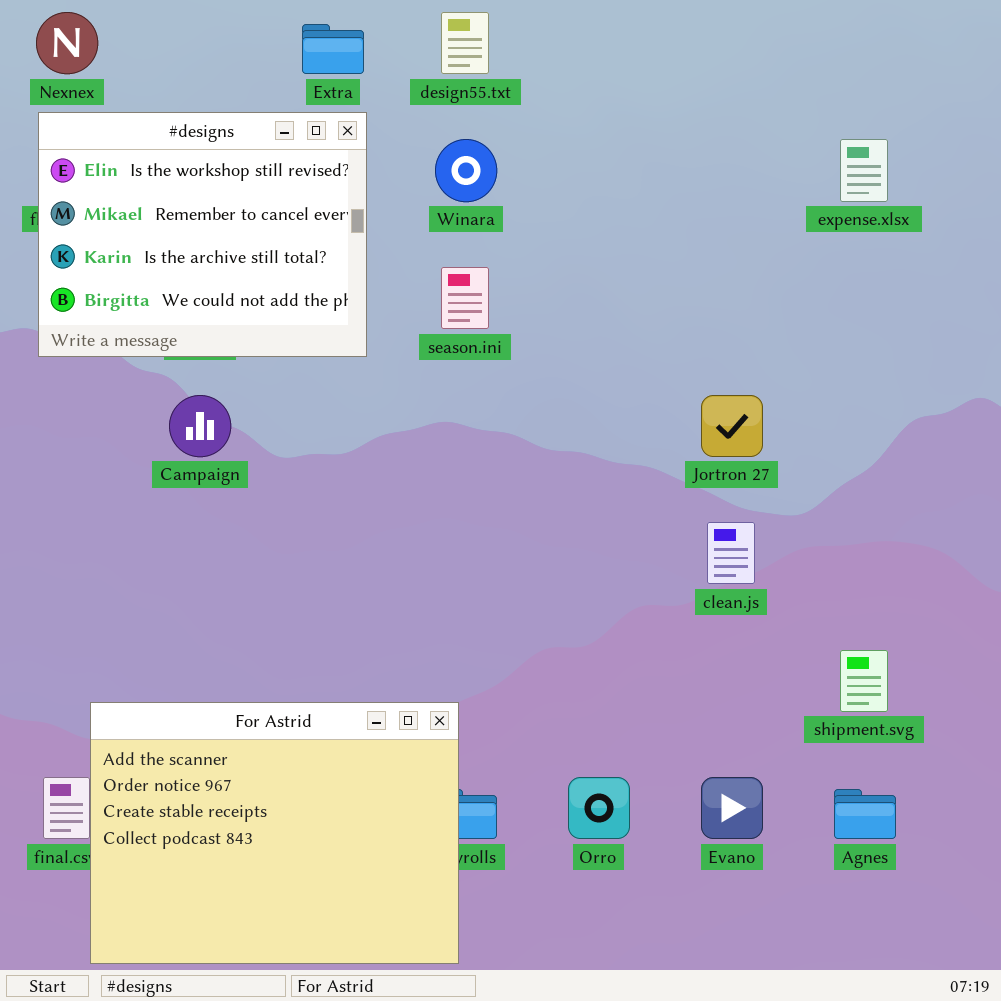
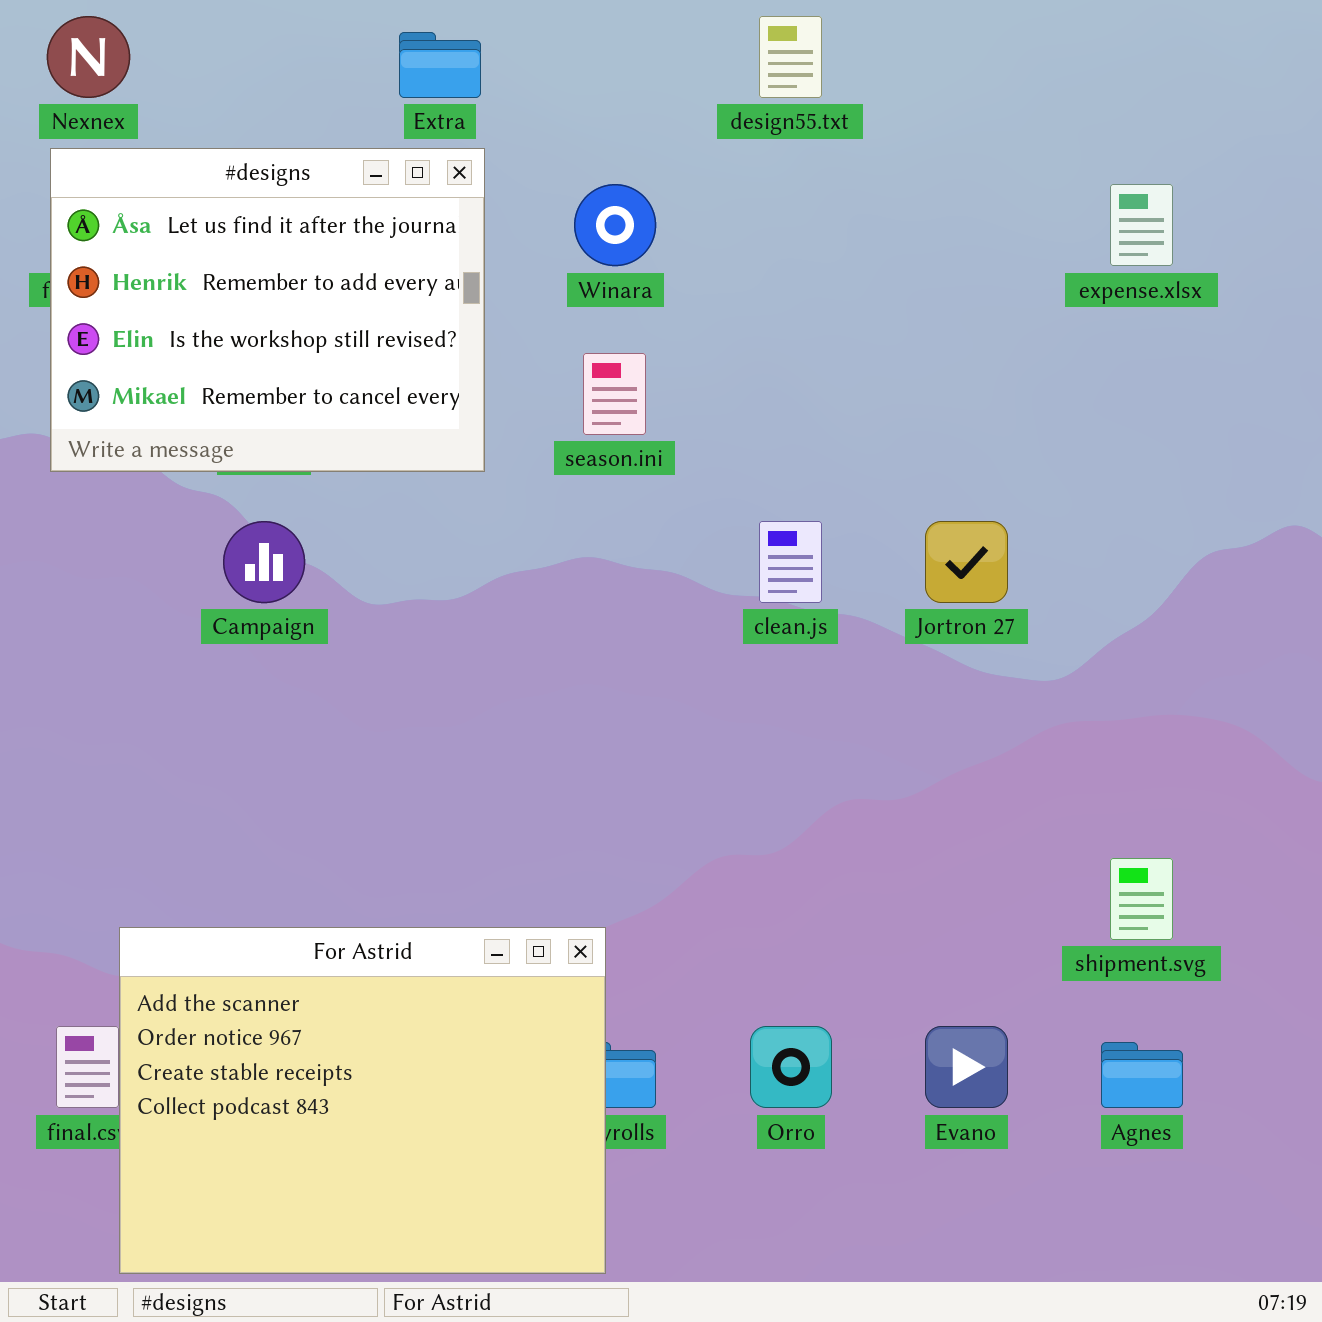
design55.txt: [441,12,489,74] -> [759,16,822,98], moved
#designs: [38,112,367,357] -> [50,148,485,472], scrolled up 2 rows
clean.js: [707,522,755,584] -> [759,521,822,603], moved

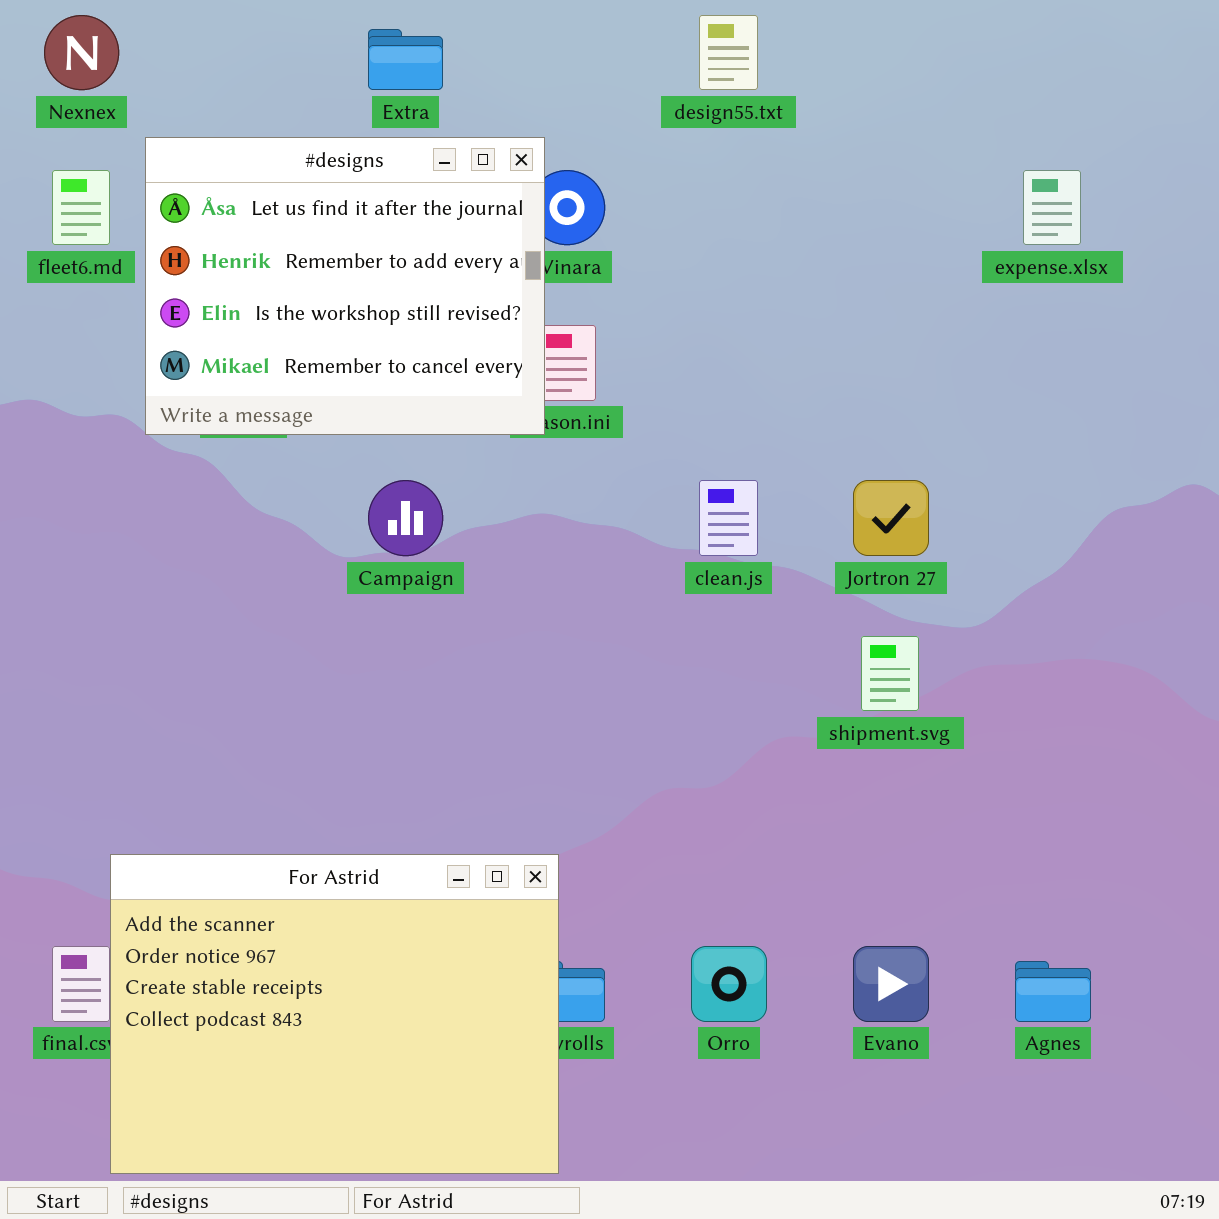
#designs: [50,148,485,472] -> [145,137,545,435], moved
Campaign: [223,521,305,603] -> [368,480,443,556], moved
shipment.svg: [1110,858,1173,940] -> [861,636,919,711], moved

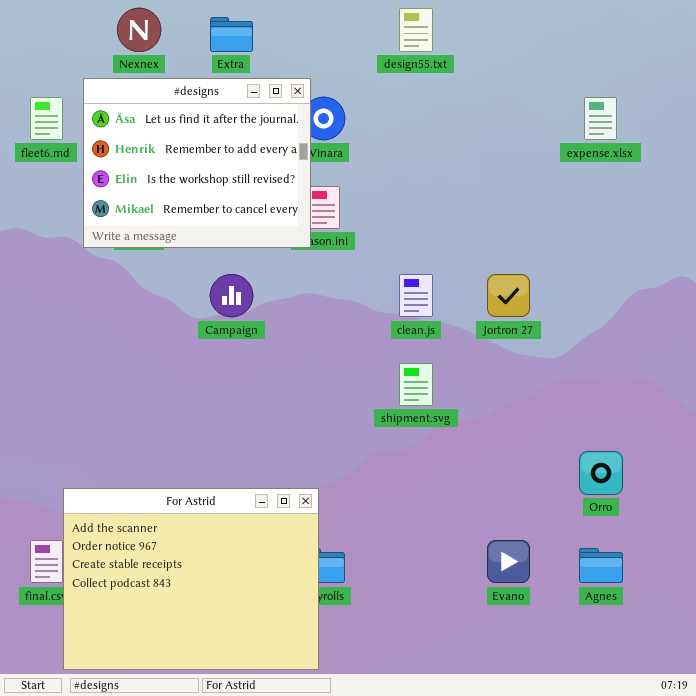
Nexnex: [44,15,119,90] -> [117,8,161,52], moved
shipment.svg: [861,636,919,711] -> [399,363,433,406], moved
Orro: [691,946,767,1022] -> [579,451,623,495], moved

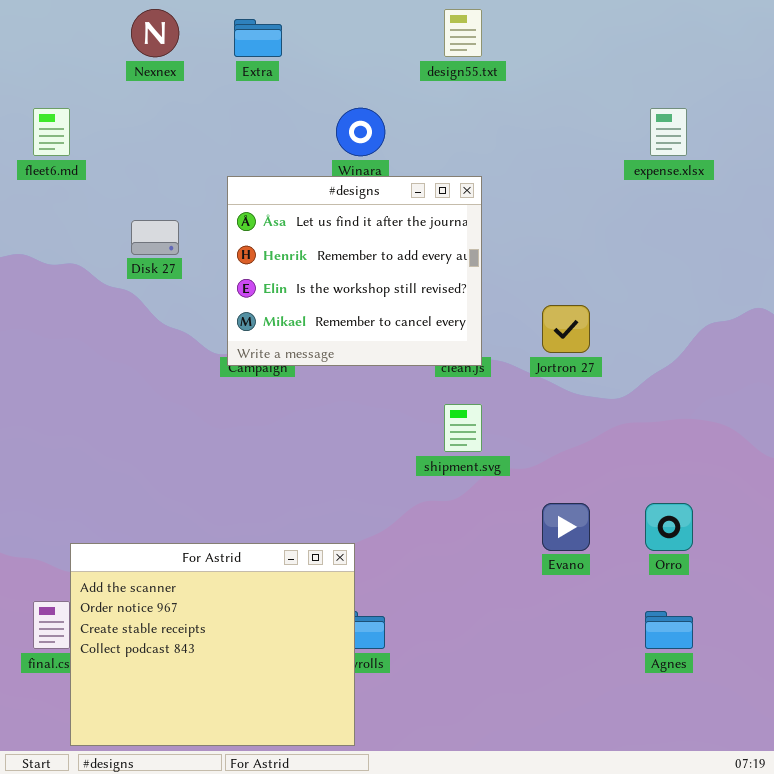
#designs: [83,78,311,248] -> [227,176,482,366], moved
Evano: [487,540,530,583] -> [542,503,590,551], moved

